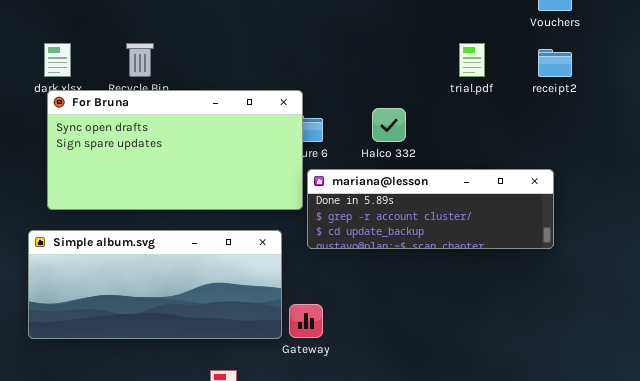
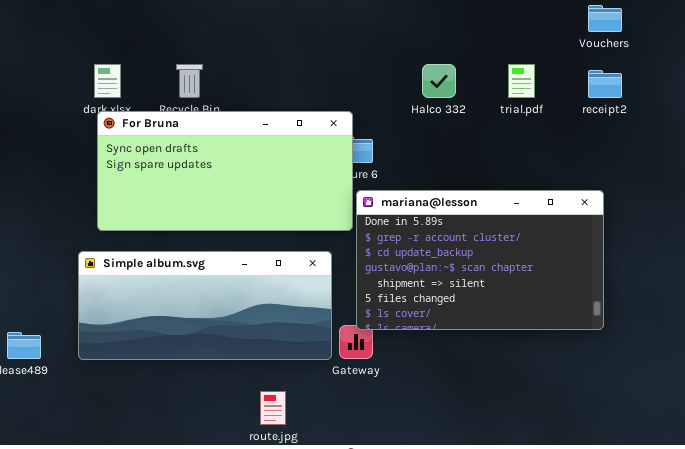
Halco 332: [372,108,406,142] -> [422,64,456,98], moved
mariana@lesson: [307,169,554,249] -> [356,190,604,330], resized

